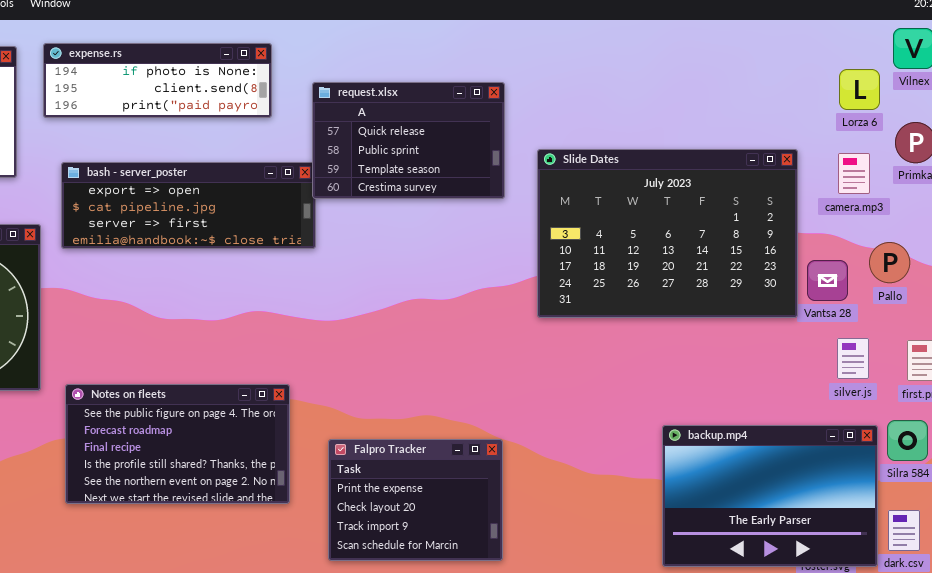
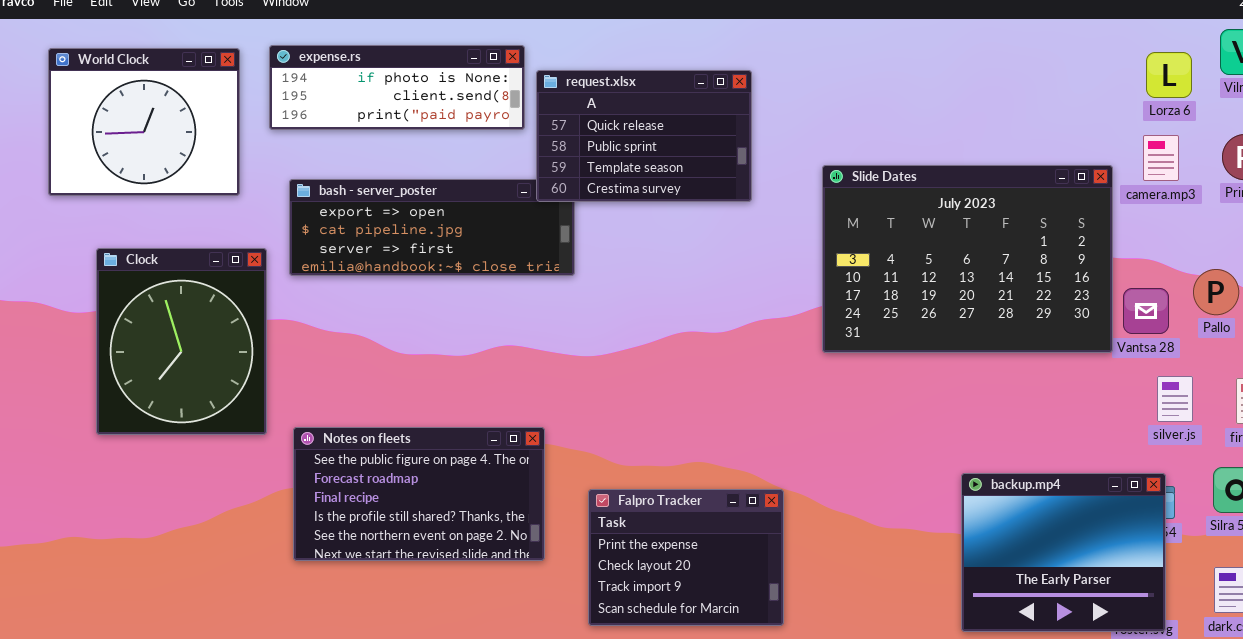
Lorza 6: [839,69,880,110] -> [1146,52,1192,98], moved
request.xlsx: [312,82,505,199] -> [536,70,752,202], moved
camera.mp3: [838,153,870,194] -> [1143,135,1179,181], moved
backup.mp4: [662,425,878,567] -> [961,473,1166,632], resized

